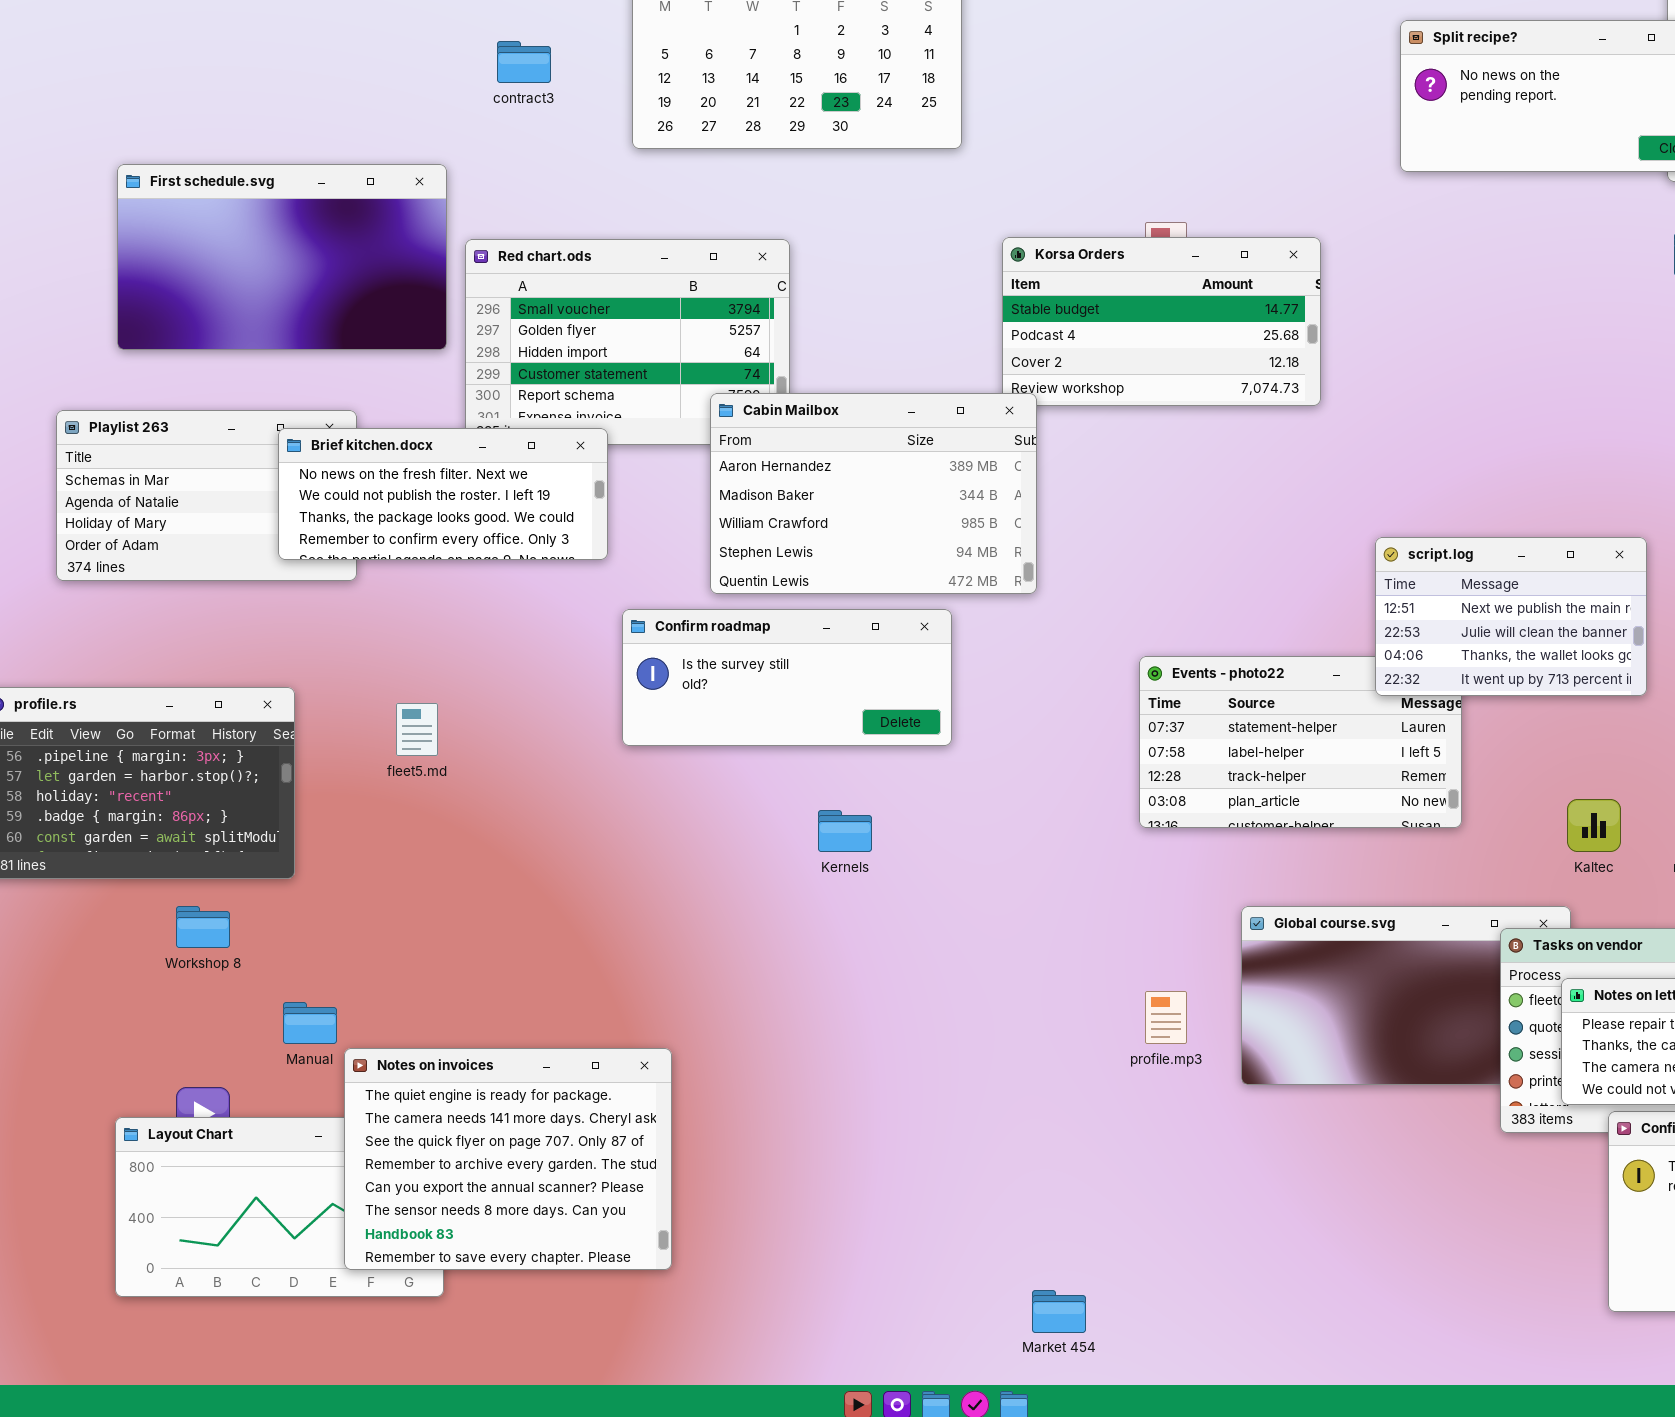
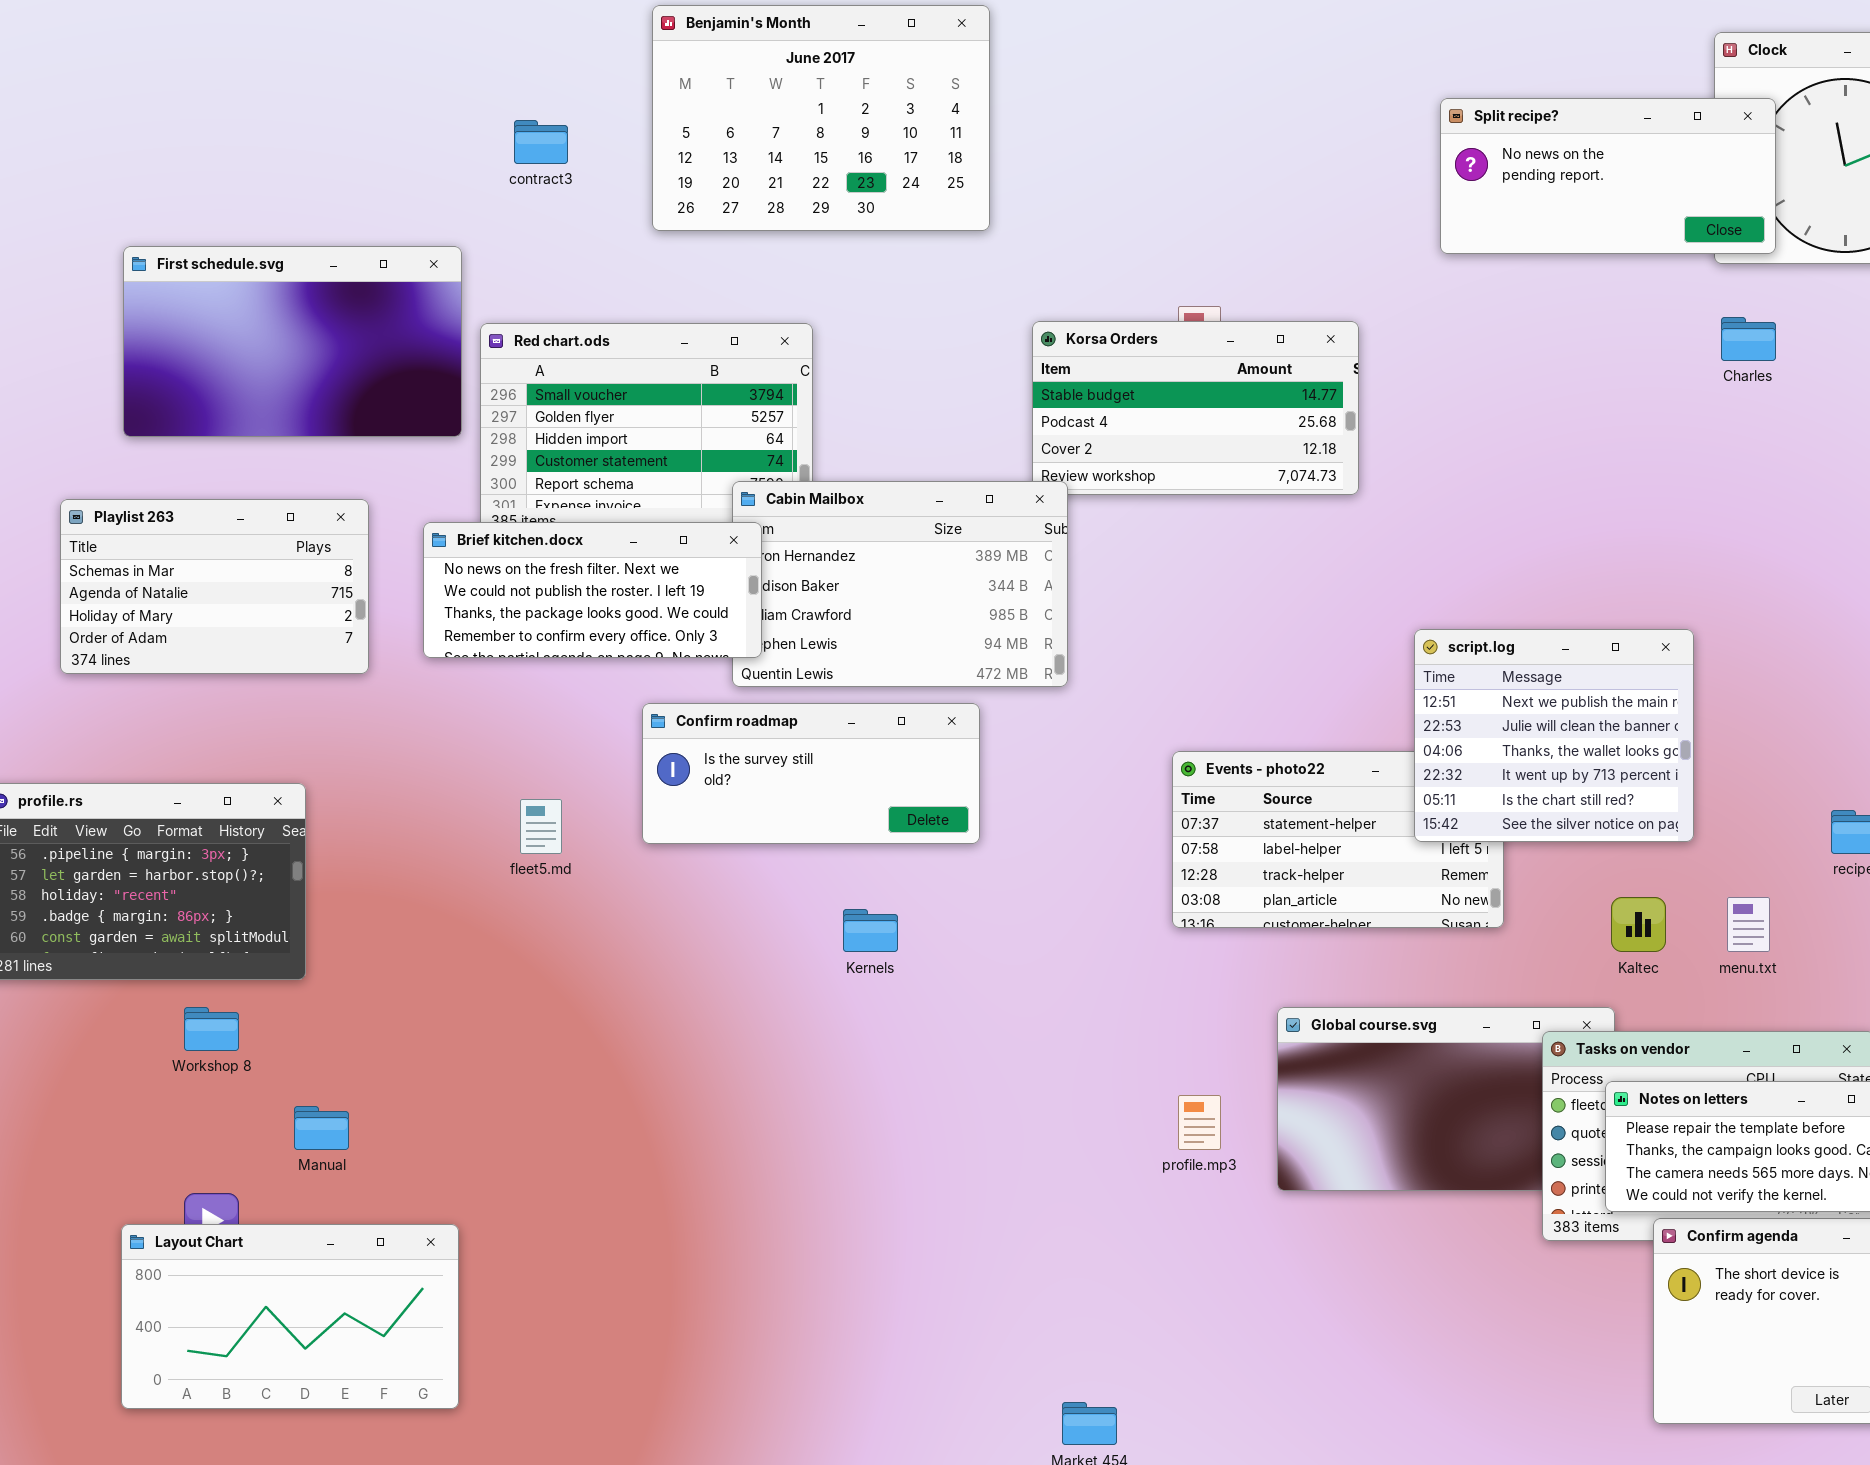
Brief kitchen.docx: [278,428,608,560] -> [423,522,762,658], moved
script.log: [1375,537,1647,696] -> [1414,629,1694,842], resized
fleet5.md: [396,703,438,756] -> [520,799,562,854], moved
Notes on invoices: [344,1048,672,1270] -> none, closed

